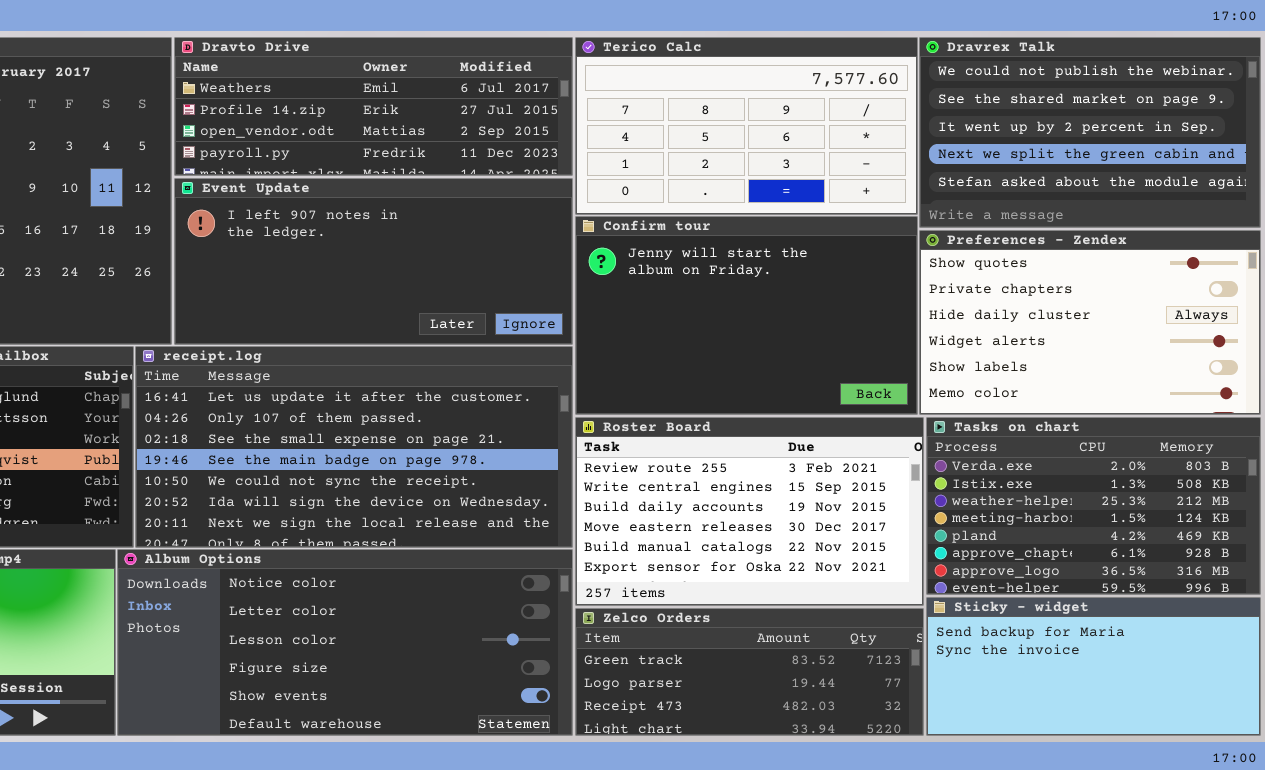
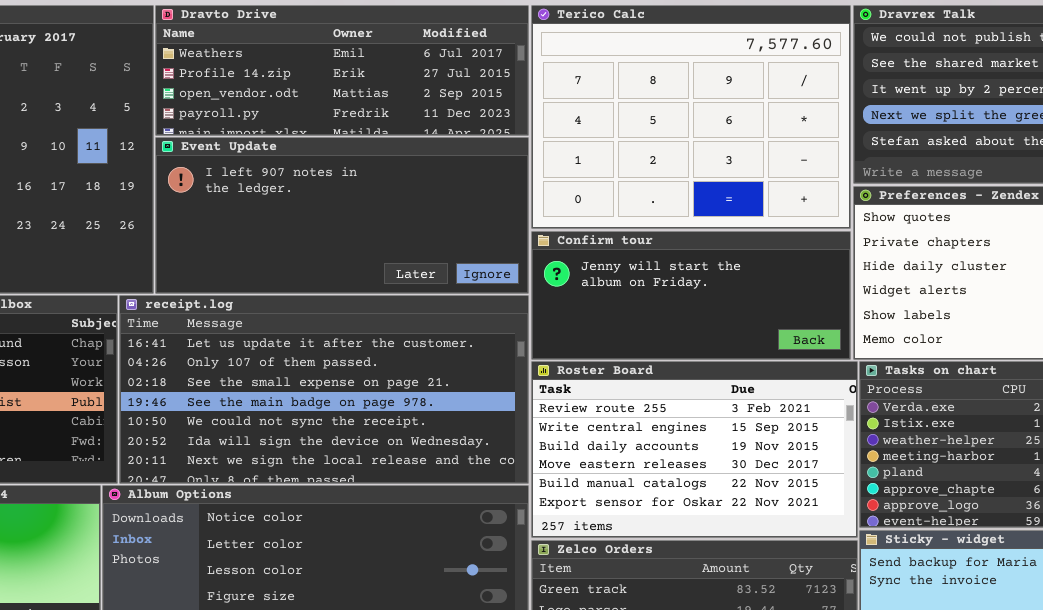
Terico Calc: [575,37,918,215] -> [531,5,851,229], resized
Confirm tour: [575,216,918,415] -> [531,231,851,360], resized

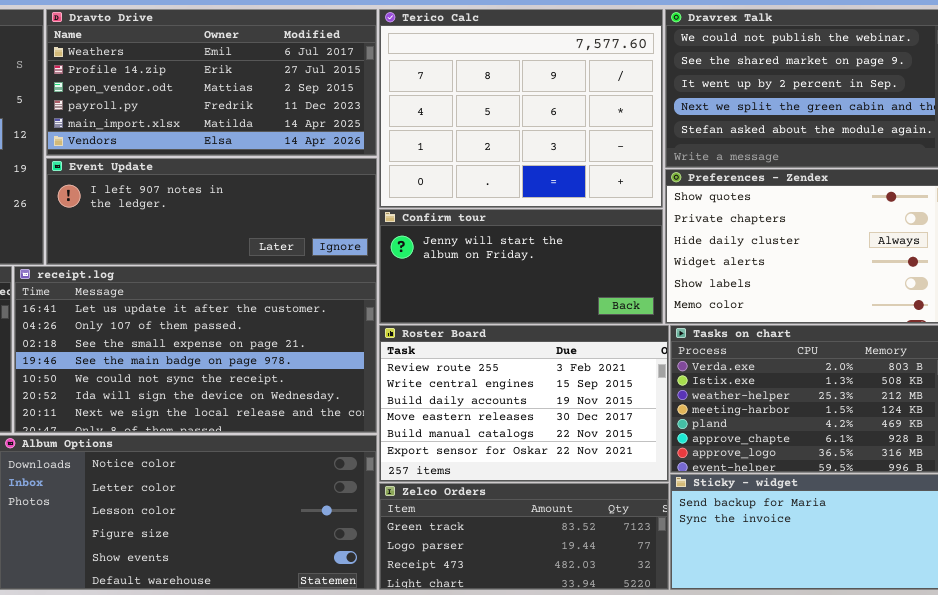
Dravto Drive: [155,5,529,136] -> [46,9,377,156], resized
Event Update: [155,137,529,294] -> [46,158,377,265], resized

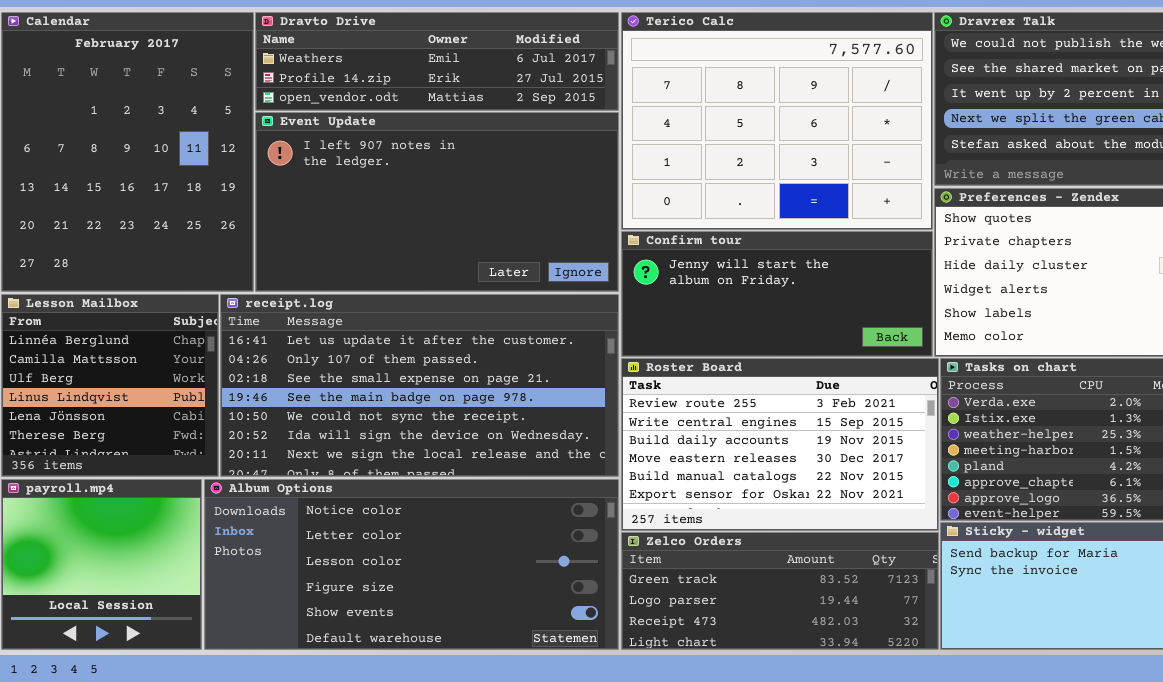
Dravto Drive: [46,9,377,156] -> [255,12,619,111], resized
Event Update: [46,158,377,265] -> [255,112,619,292], resized

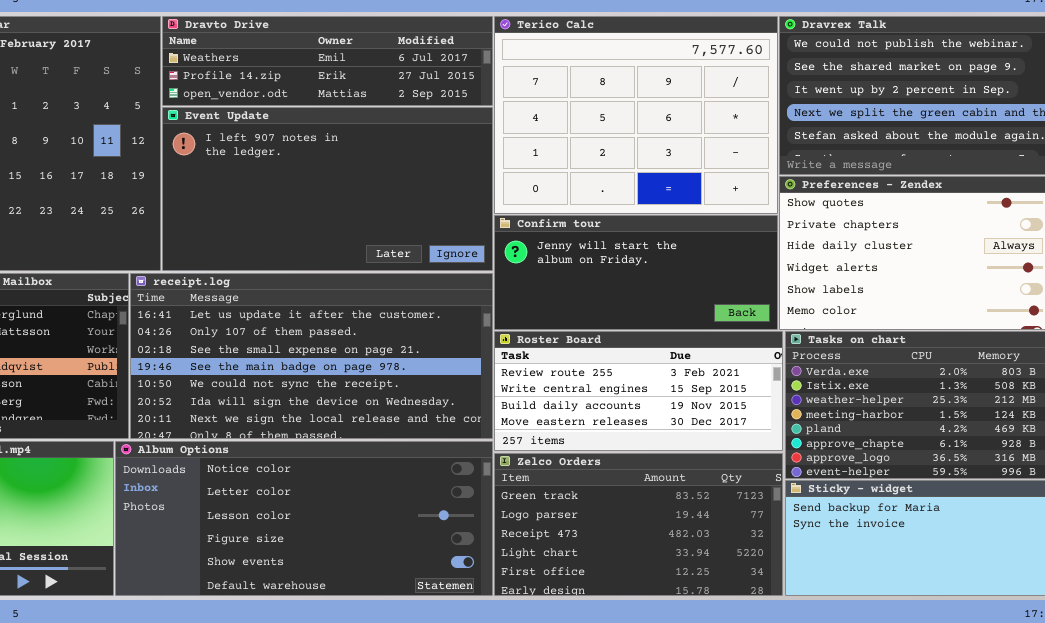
Roster Board: [621,358,939,531] -> [494,331,783,451], resized
Zelco Orders: [621,532,939,650] -> [494,453,783,596], resized

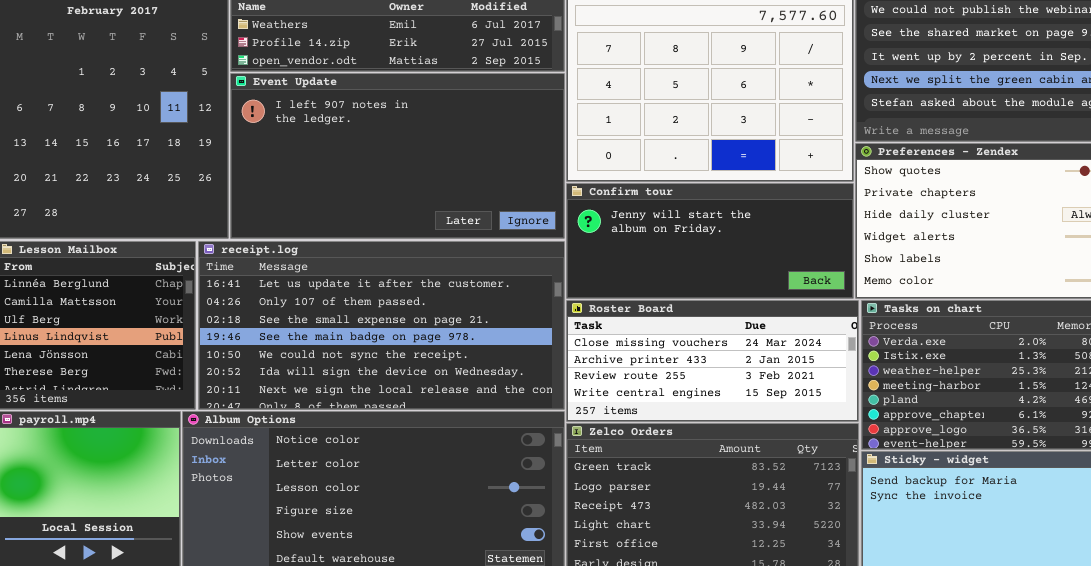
Roster Board: [494,331,783,451] -> [566,300,859,422], scrolled up 2 rows

